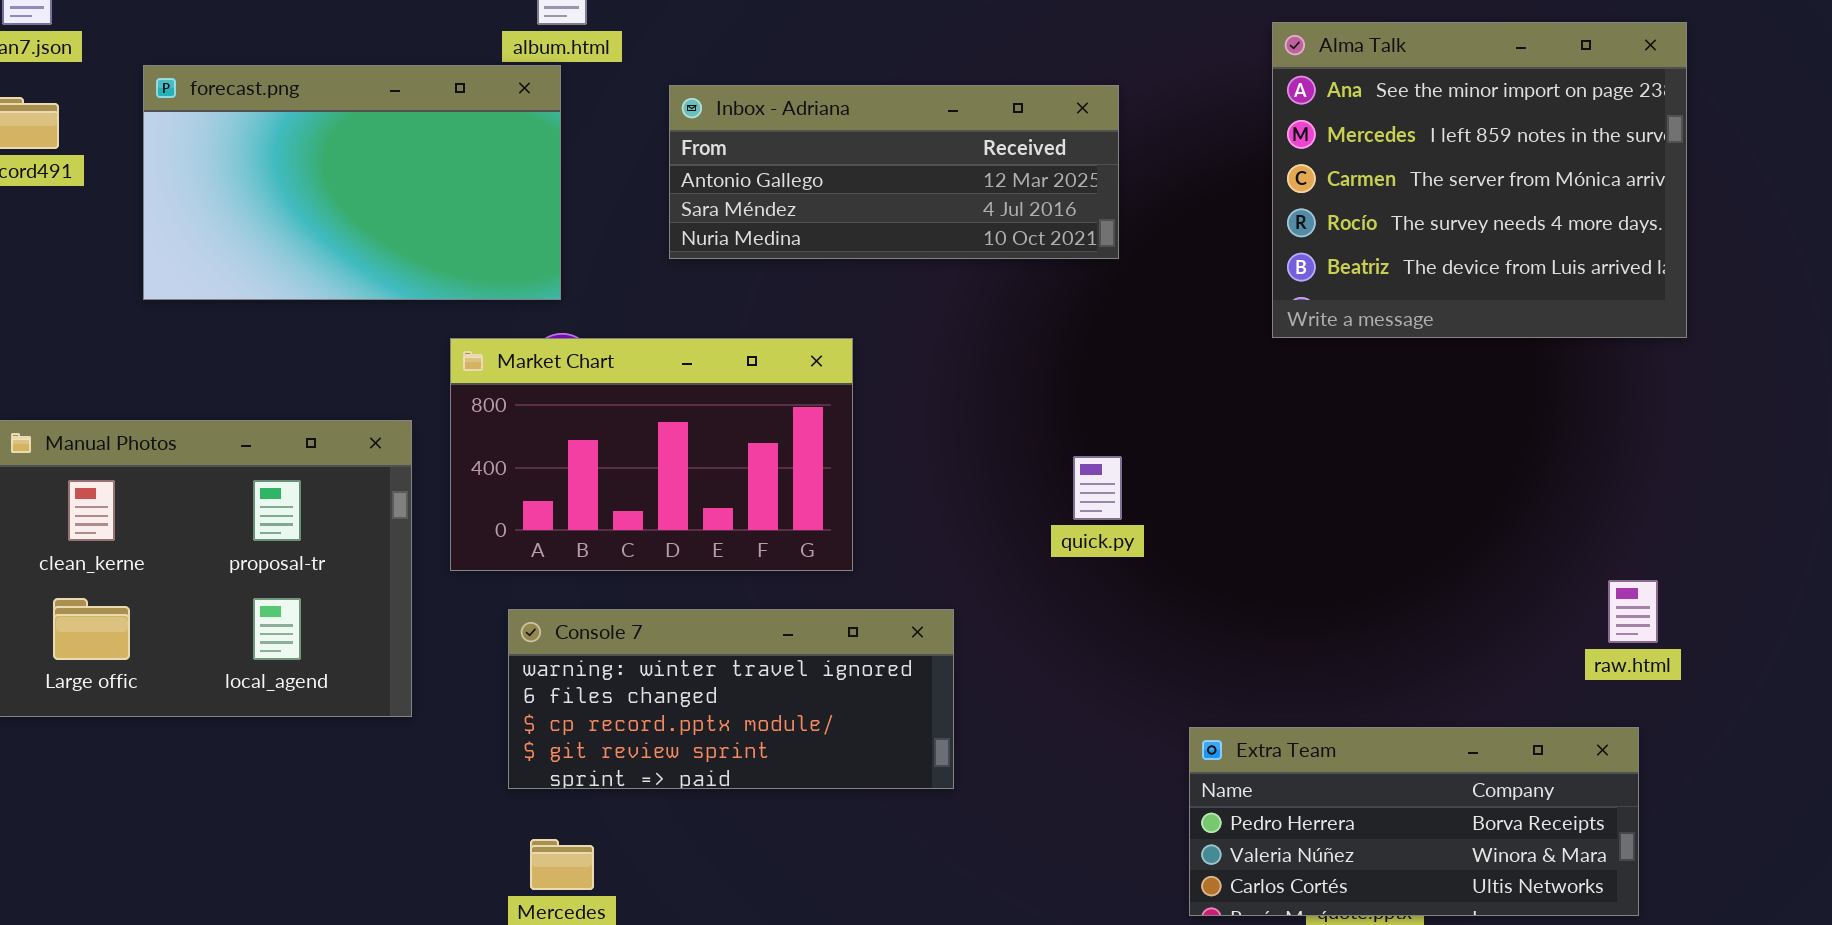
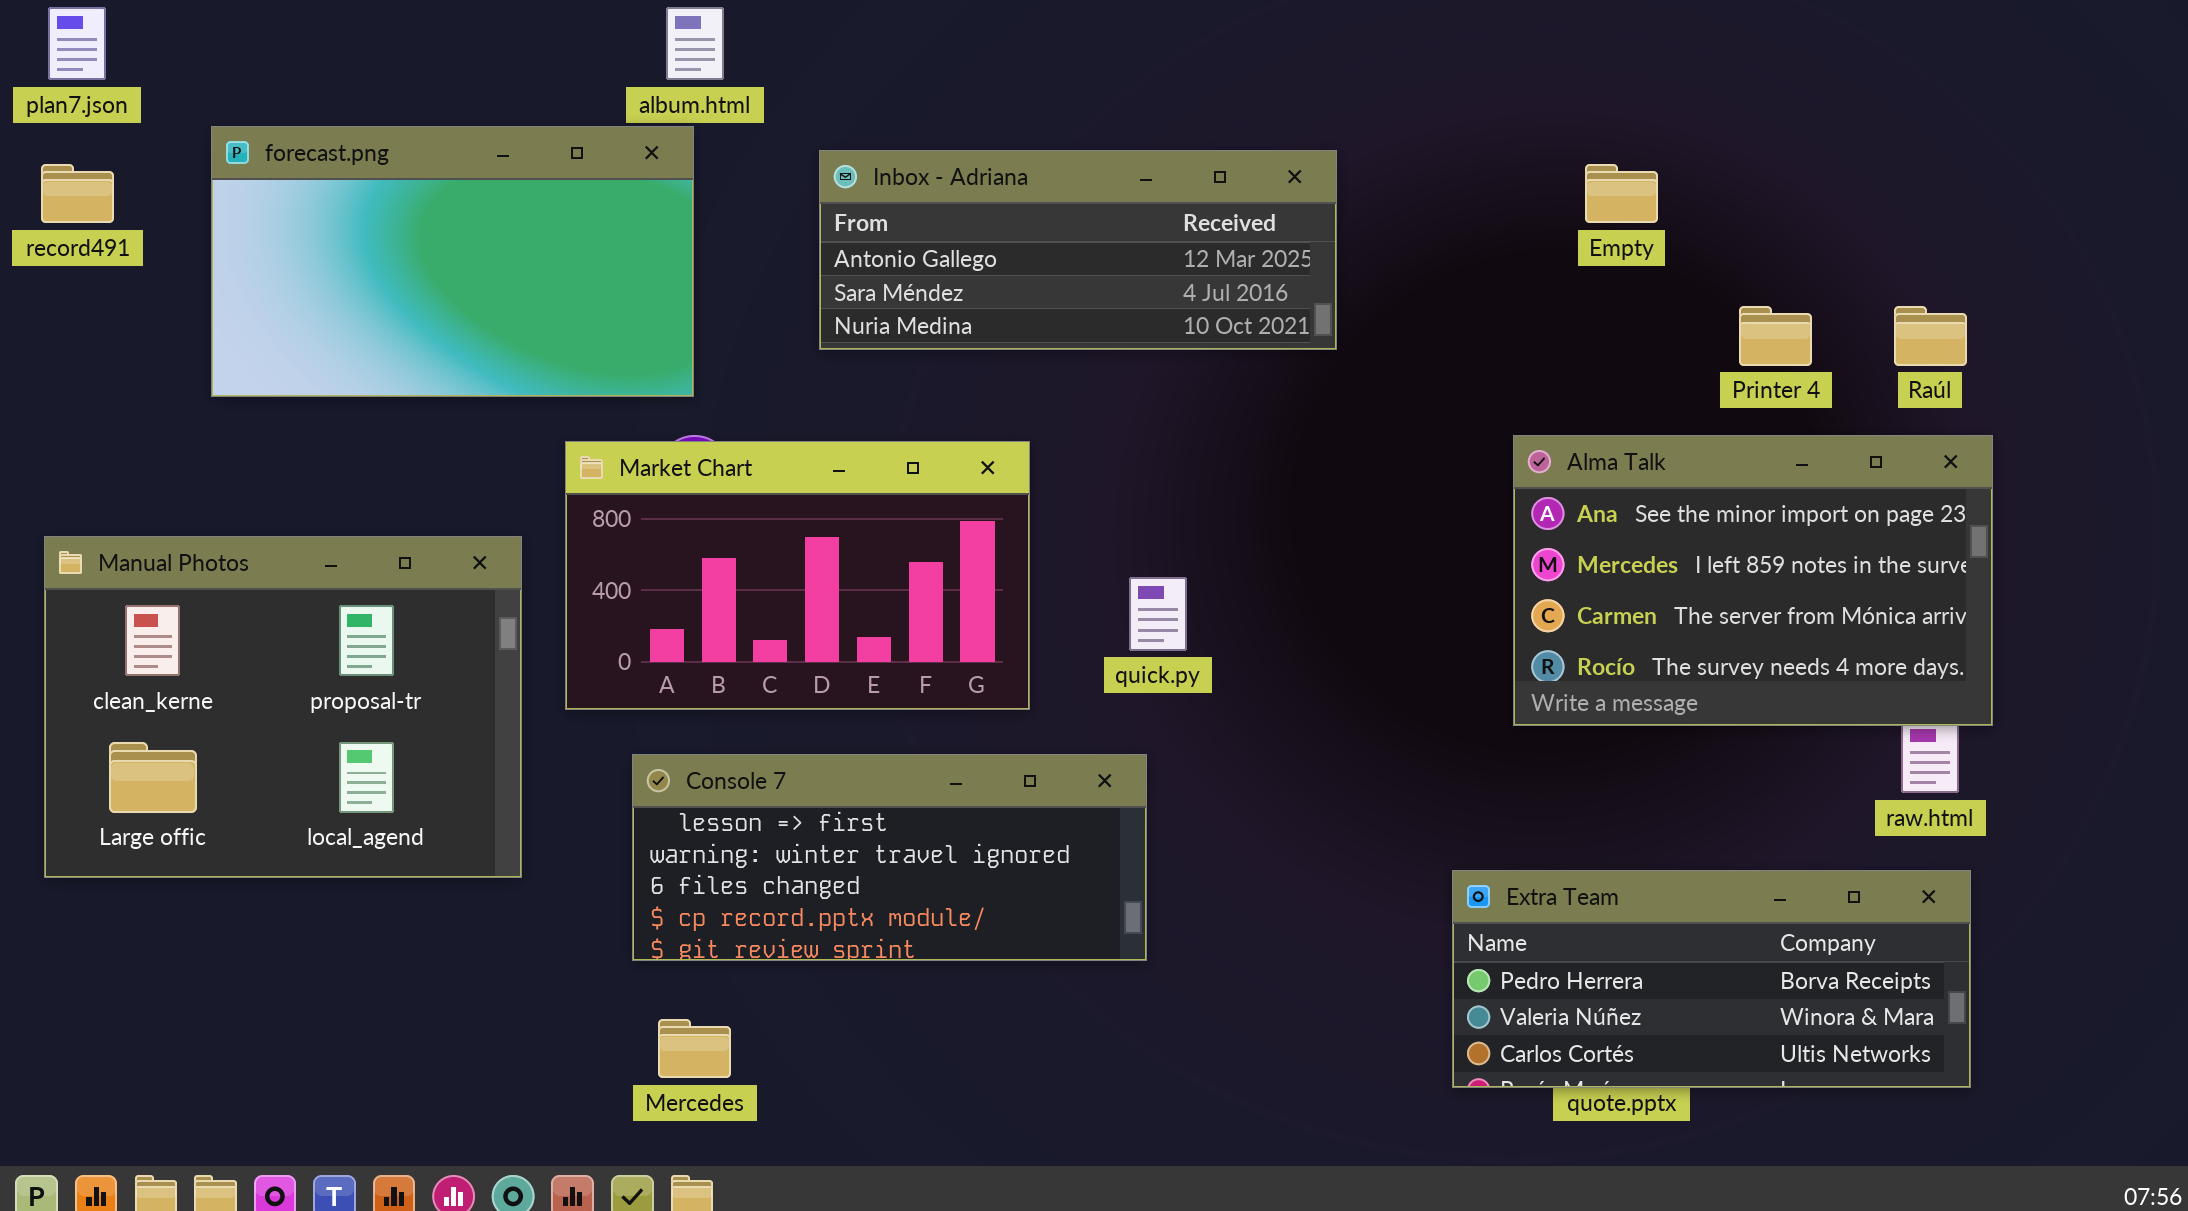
Alma Talk: [1272,22,1687,338] -> [1513,435,1993,726], moved, resized
quick.py: [1073,456,1122,520] -> [1129,577,1187,651], moved
Console 7: [508,609,954,789] -> [632,754,1147,961], scrolled up 1 row
Extra Team: [1189,727,1639,916] -> [1452,870,1971,1088], moved

